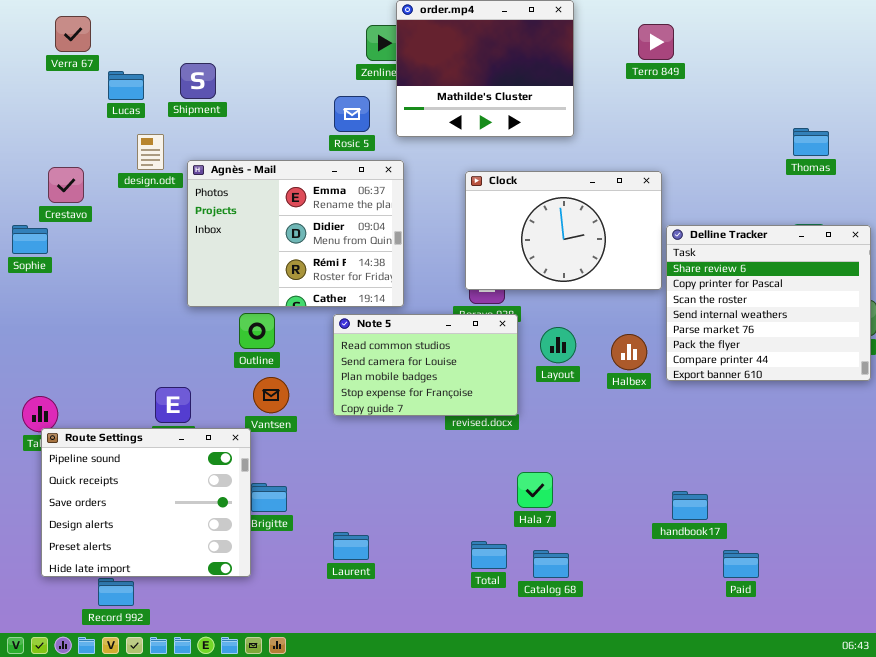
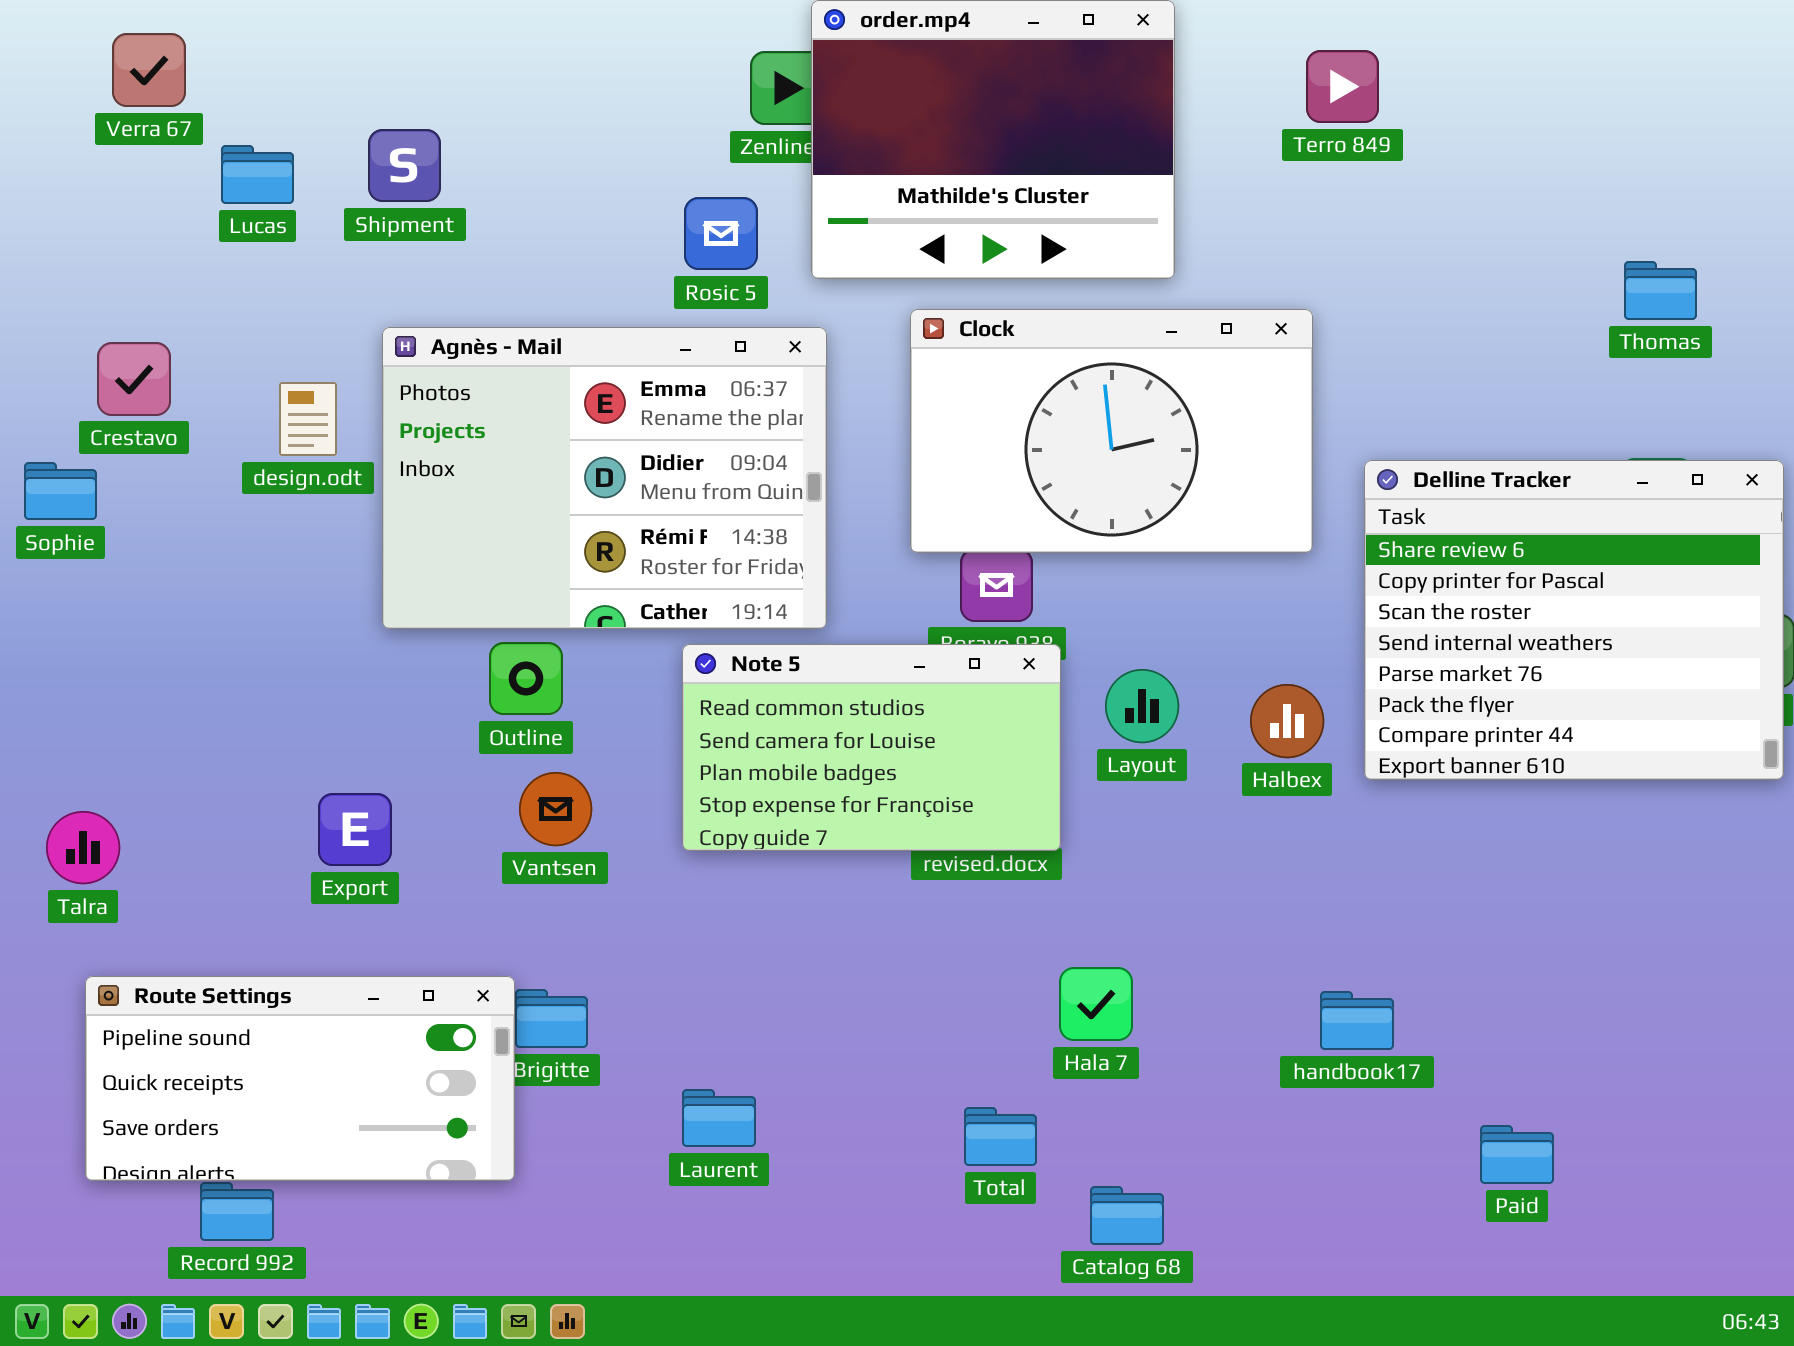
design.odt: [137,134,164,170] -> [279,382,337,456], moved
Clock: [465,171,662,290] -> [910,309,1313,553], moved
Route Settings: [41,428,251,577] -> [85,976,515,1181], resized
handbook17: [672,491,708,520] -> [1320,991,1394,1050], moved
Catalog 68: [533,550,569,578] -> [1090,1186,1164,1245], moved

